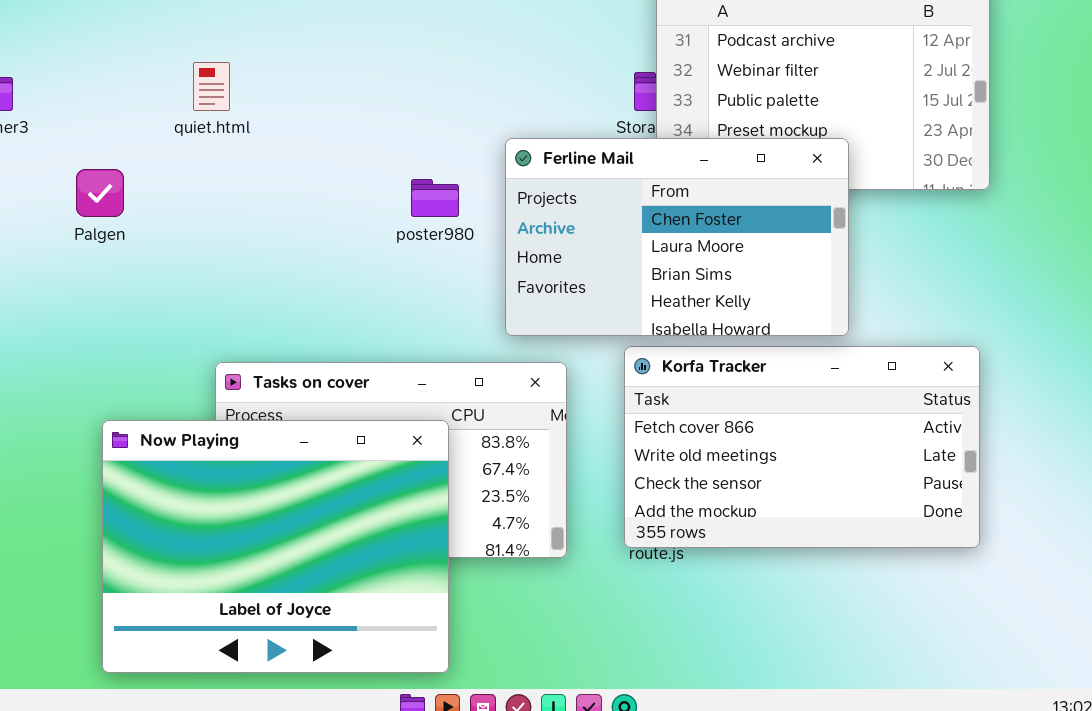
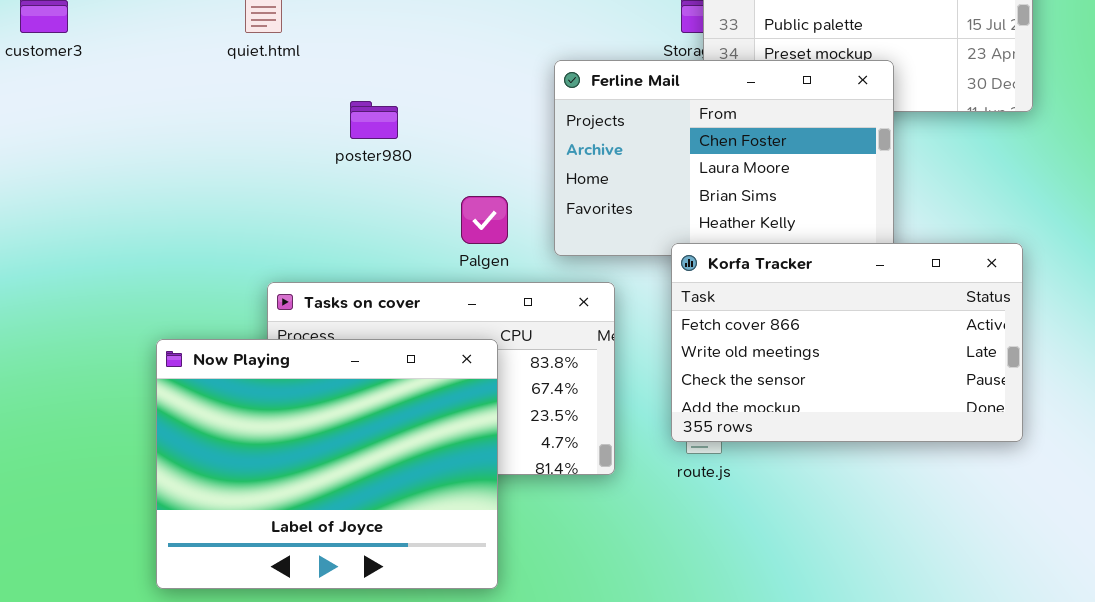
Palgen: [76,169,124,217] -> [461,196,508,244], moved
poster980: [411,179,459,217] -> [350,101,398,139], moved
Korfa Tracker: [624,346,980,548] -> [671,243,1023,442], moved

